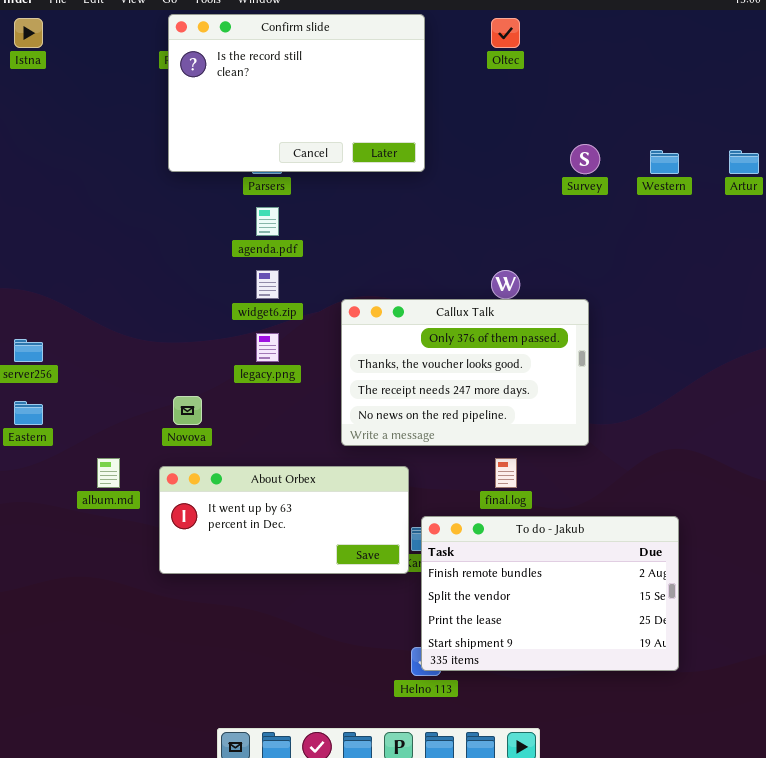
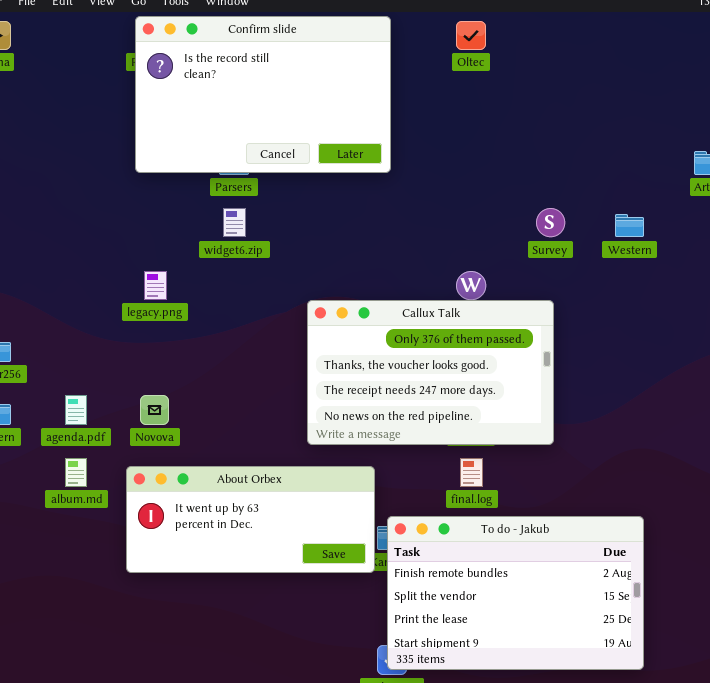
Survey: [570,144,600,174] -> [536,208,565,237], moved
Western: [650,150,679,174] -> [615,214,644,237], moved
agenda.pdf: [256,207,279,236] -> [65,395,87,425], moved
widget6.zip: [256,270,279,299] -> [223,208,246,237], moved
legacy.png: [256,333,279,362] -> [144,271,167,300], moved

